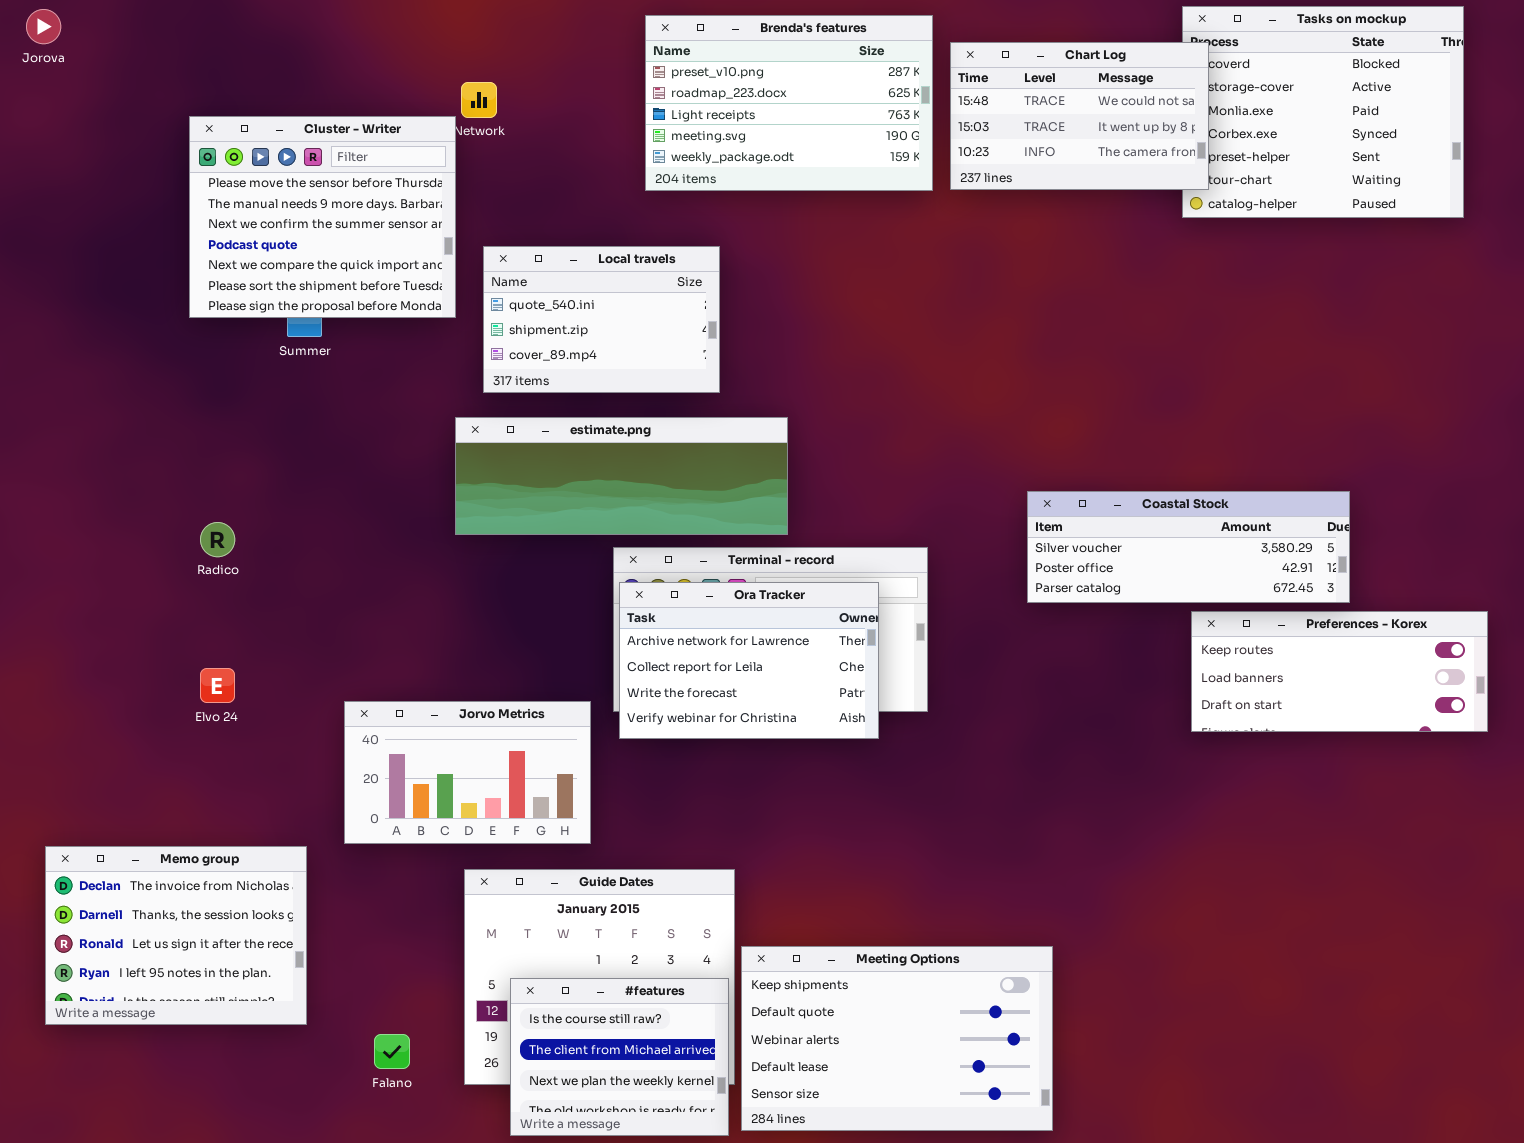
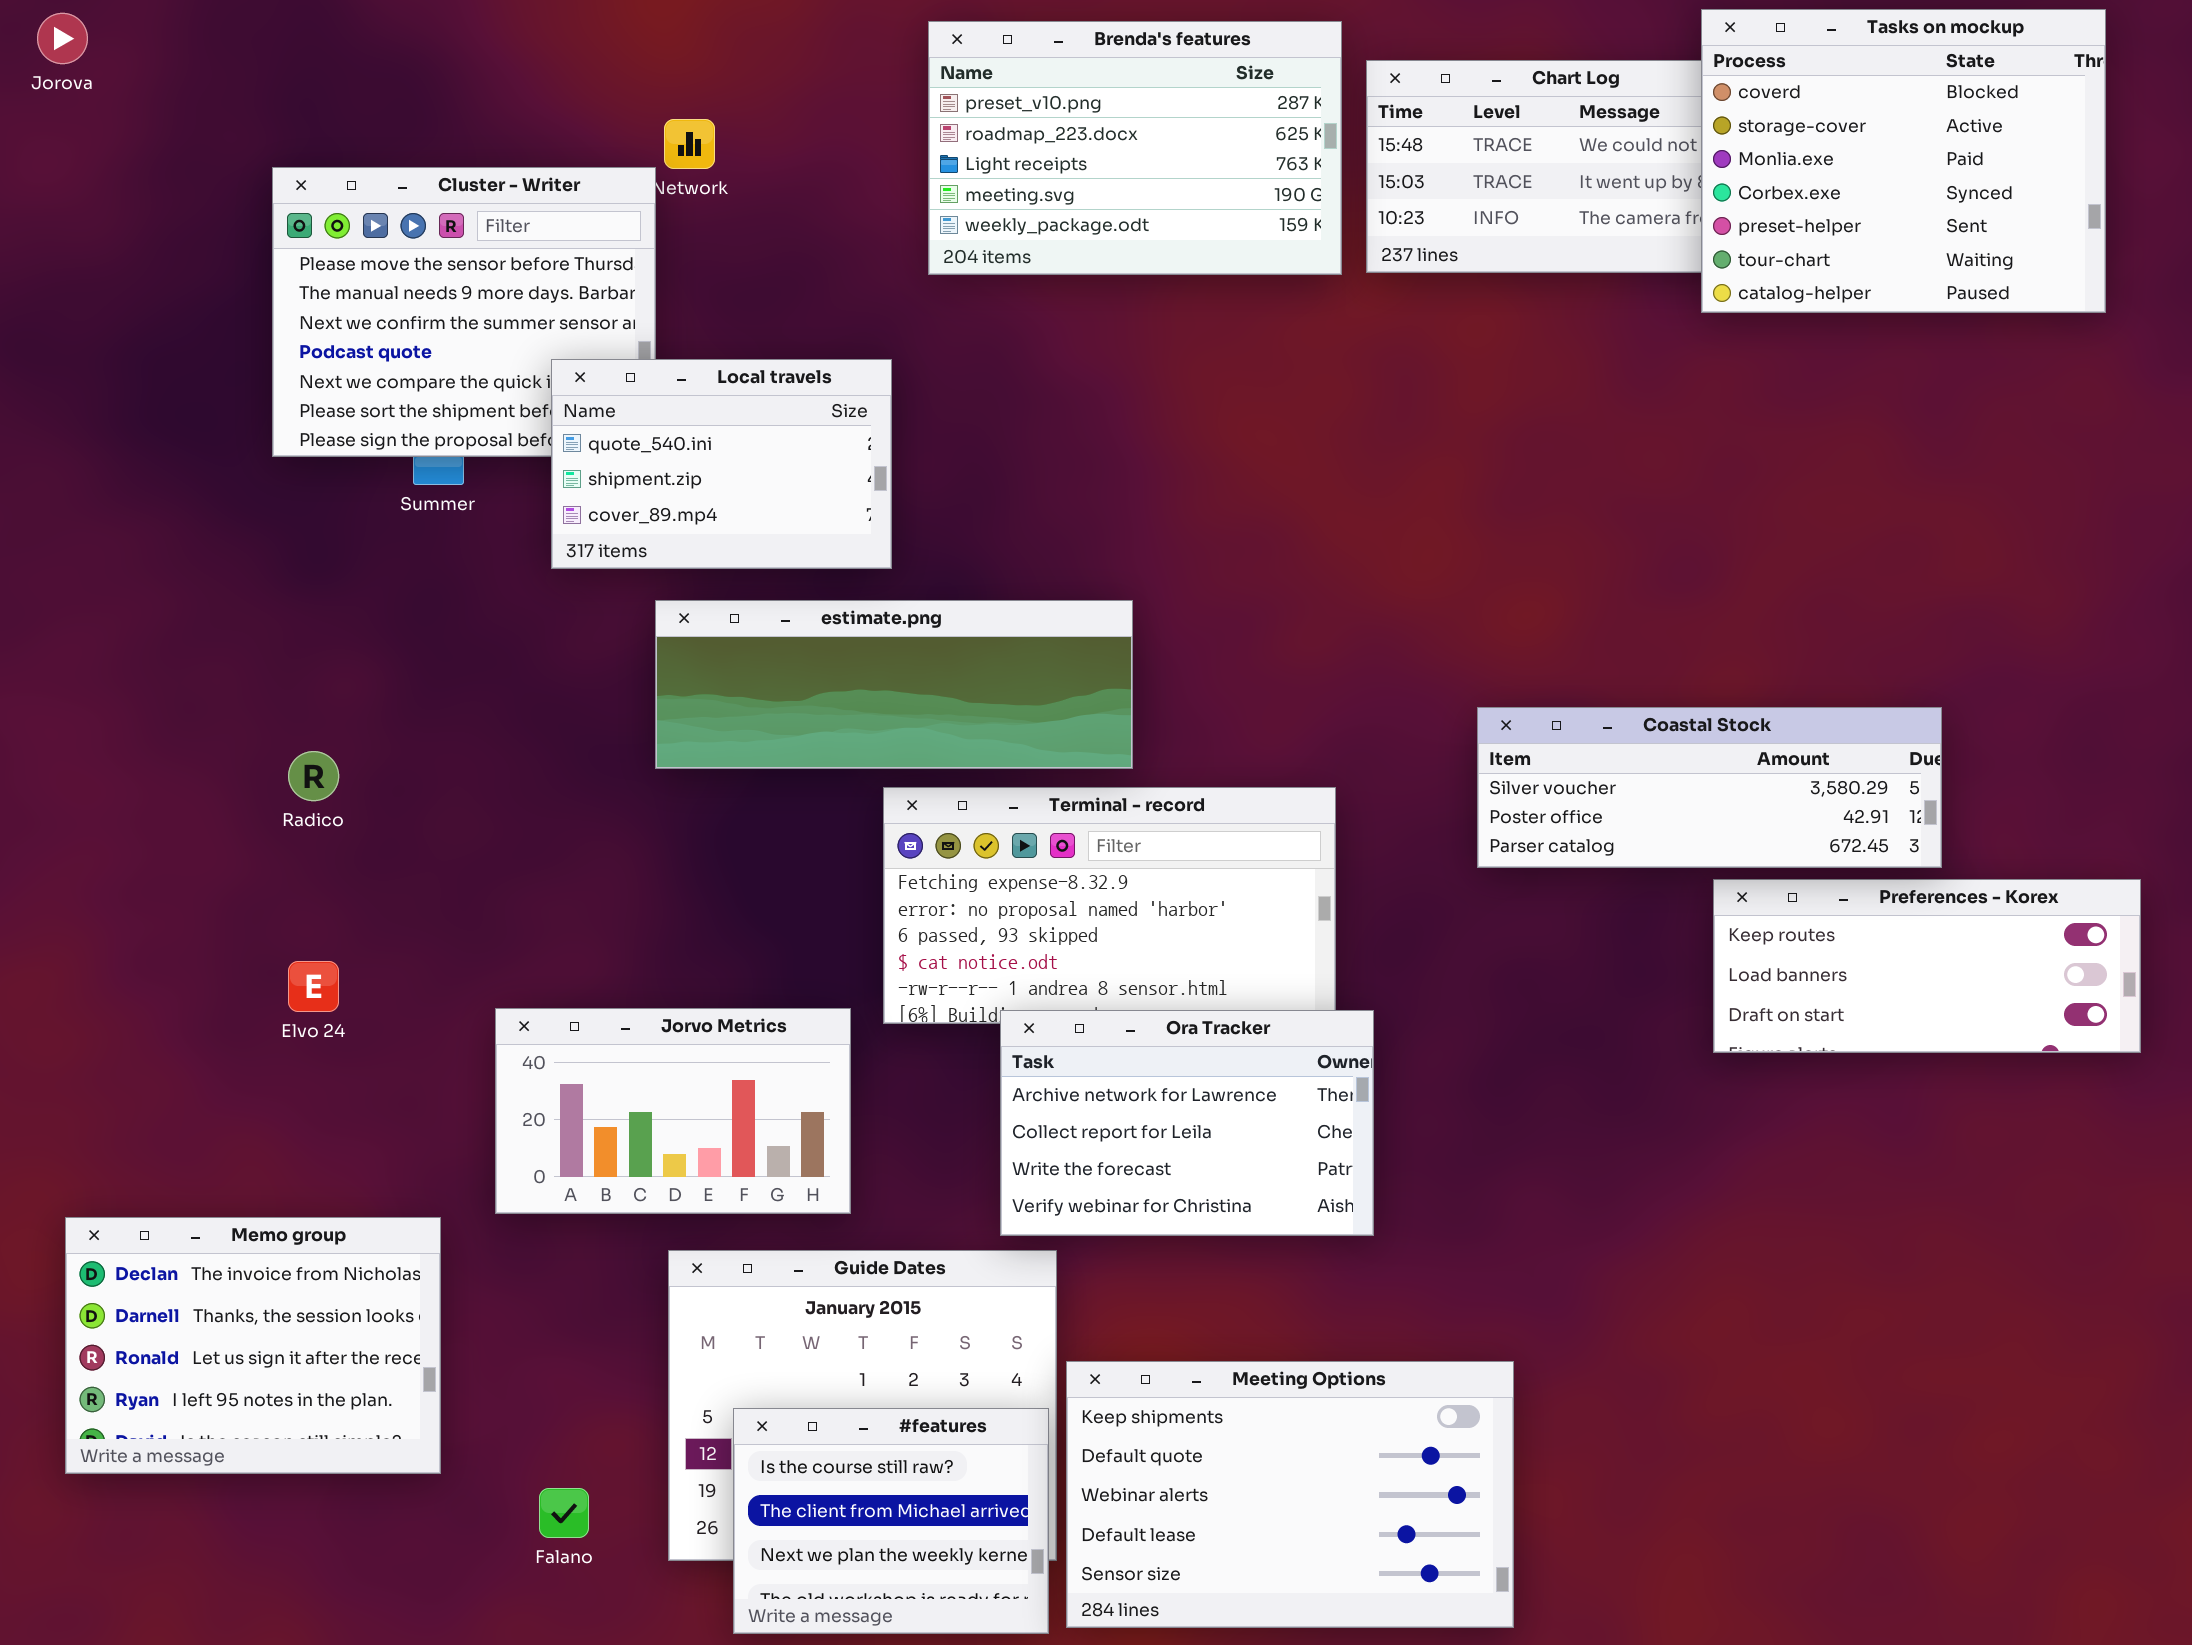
Tasks on mockup: [1182,6,1464,218] -> [1701,9,2106,313], raised
Local travels: [483,246,720,393] -> [551,359,892,569], moved
Ora Tracker: [619,582,879,739] -> [1000,1010,1374,1236], moved

